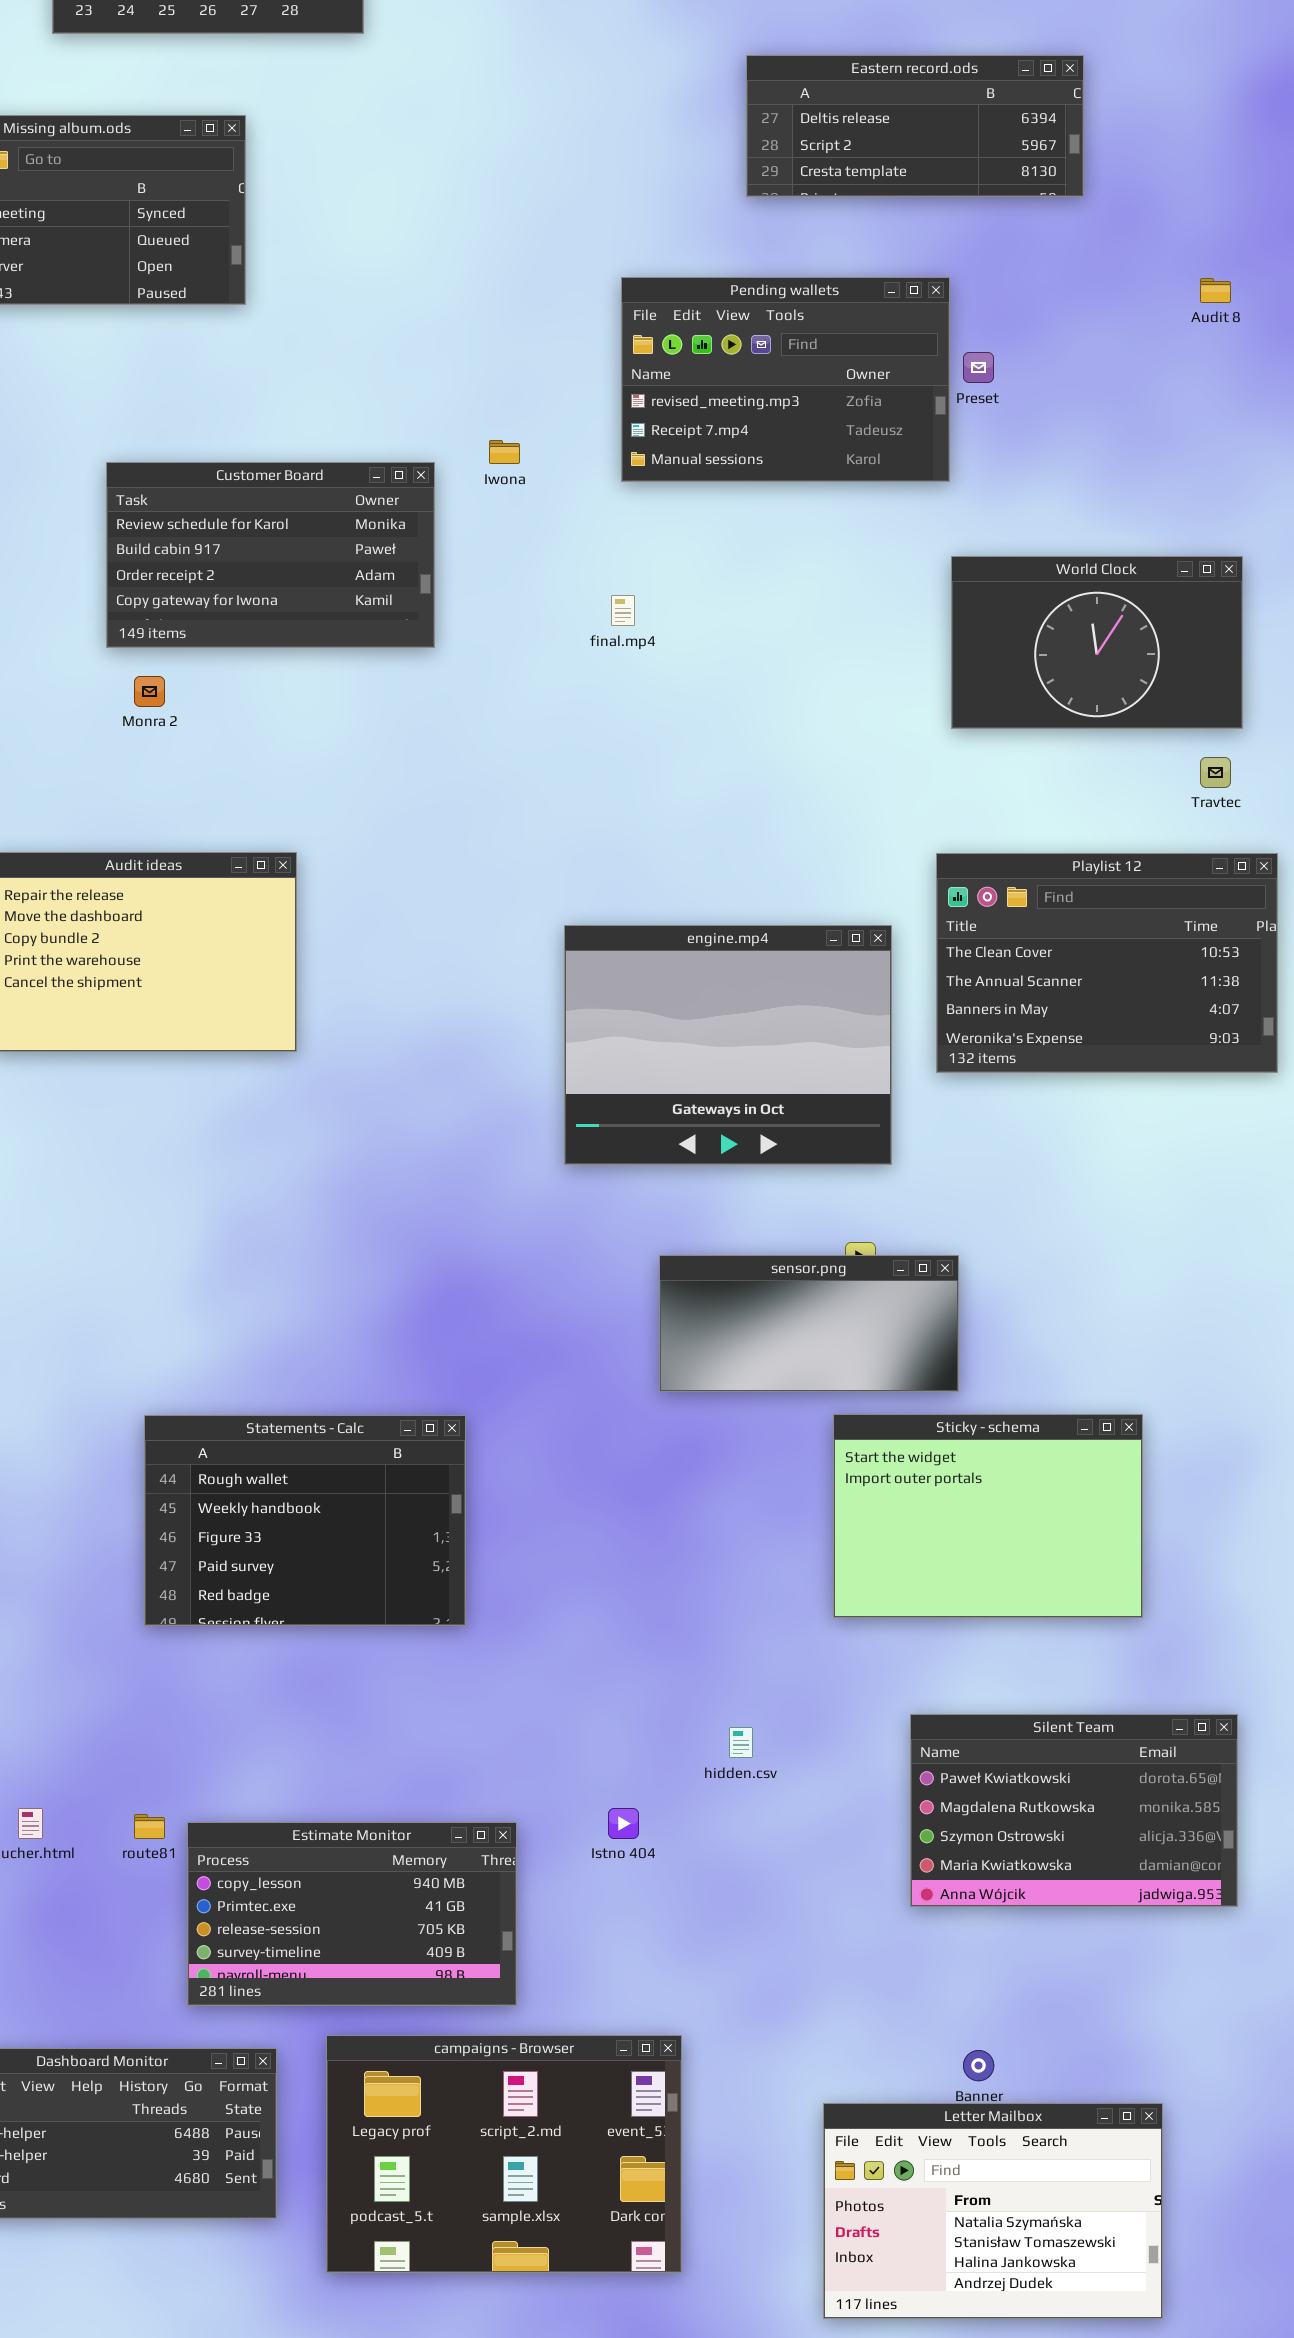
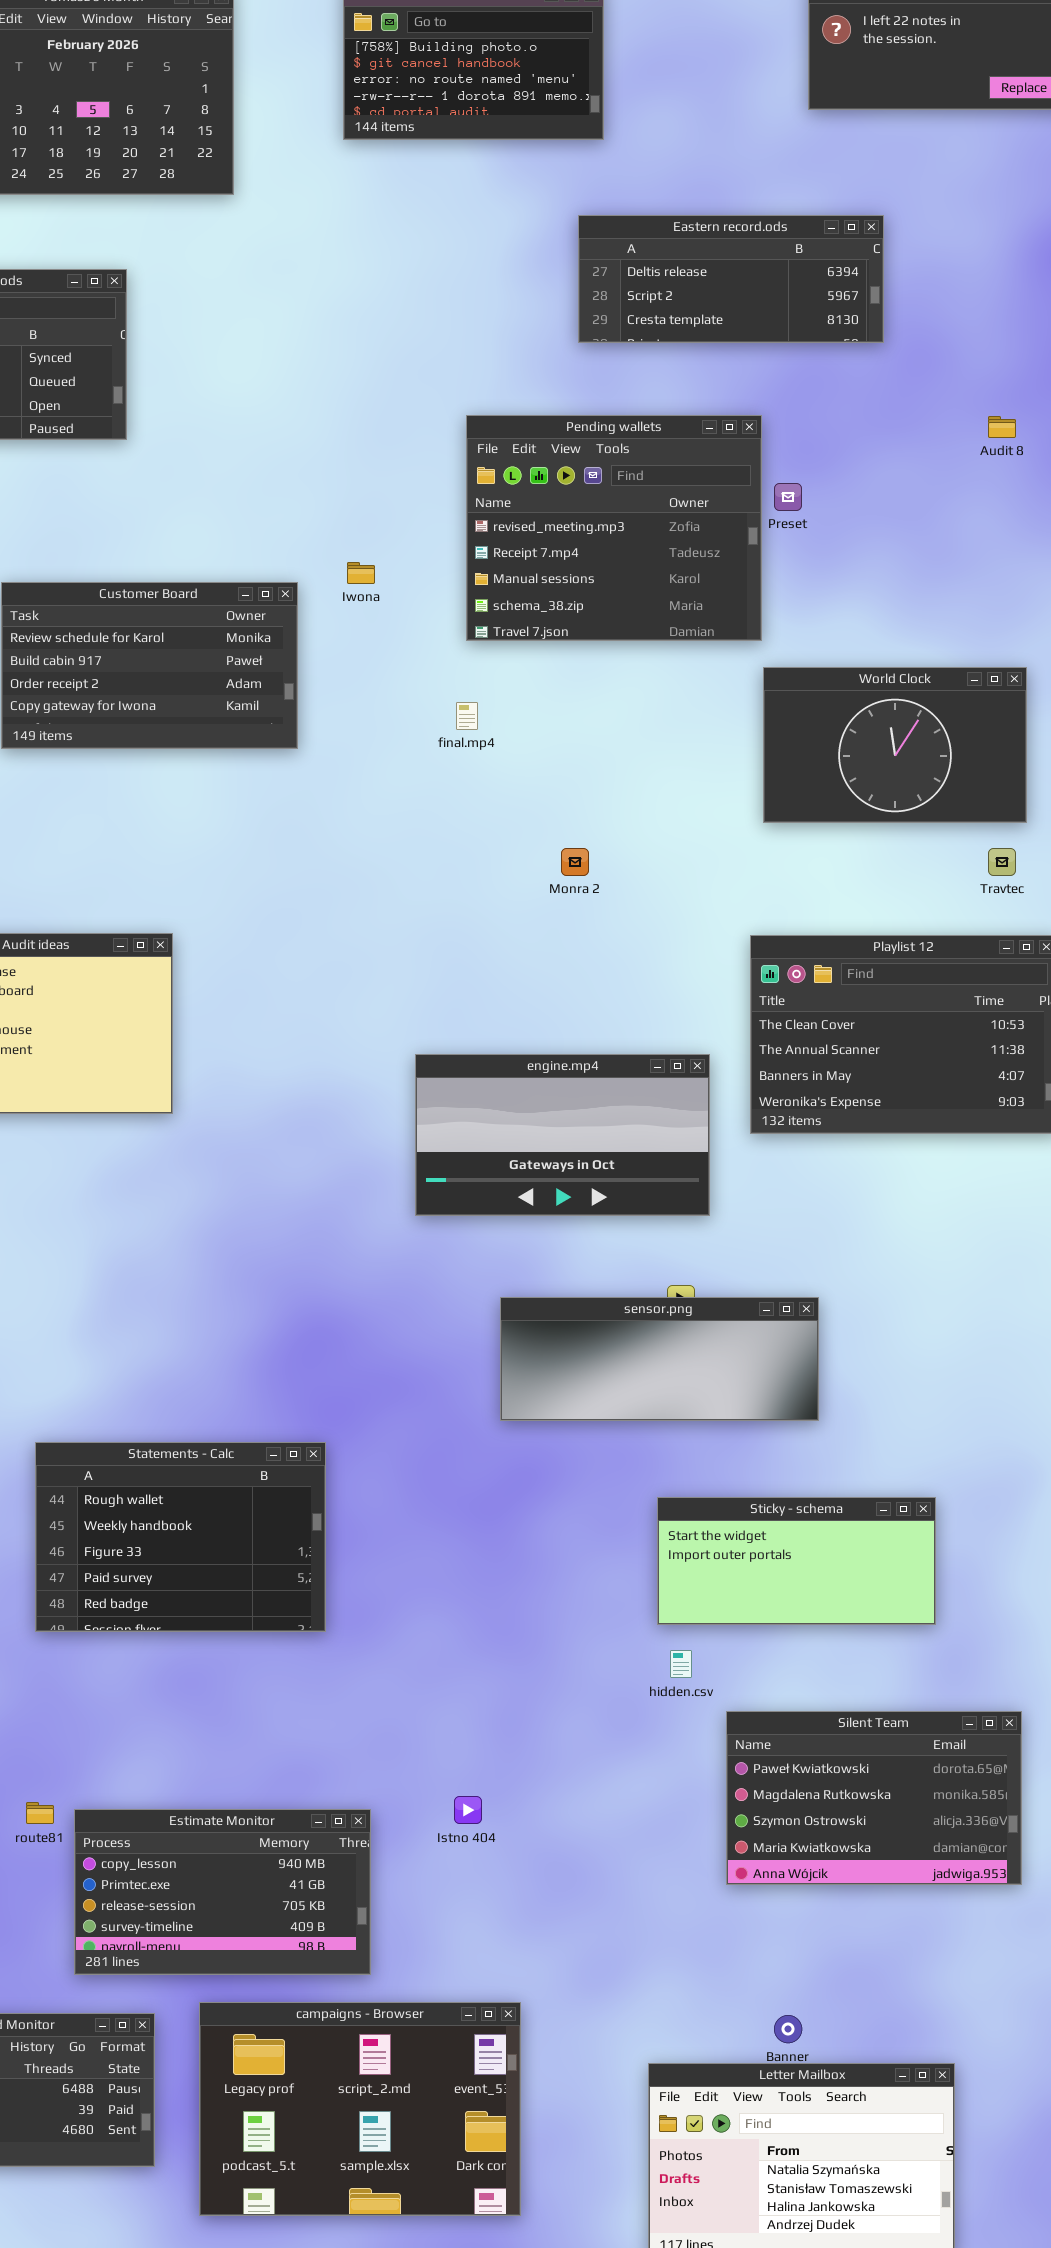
Pending wallets: [621,277,950,482] -> [466,415,762,641], resized
Monra 2: [134,676,165,707] -> [561,848,589,876], moved
engine.mp4: [564,925,892,1165] -> [415,1054,710,1216], resized
sensor.png: [659,1255,959,1392] -> [500,1297,819,1421], resized
Sticky - schema: [833,1414,1143,1618] -> [657,1497,936,1625], resized
hidden.csv: [729,1727,753,1758] -> [670,1650,692,1678], moved

